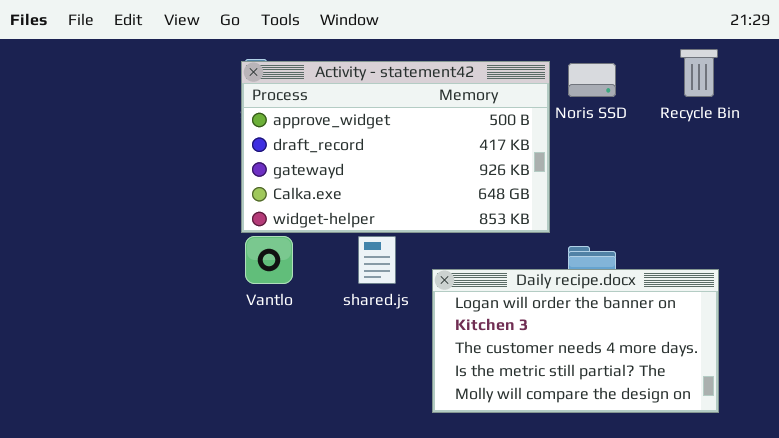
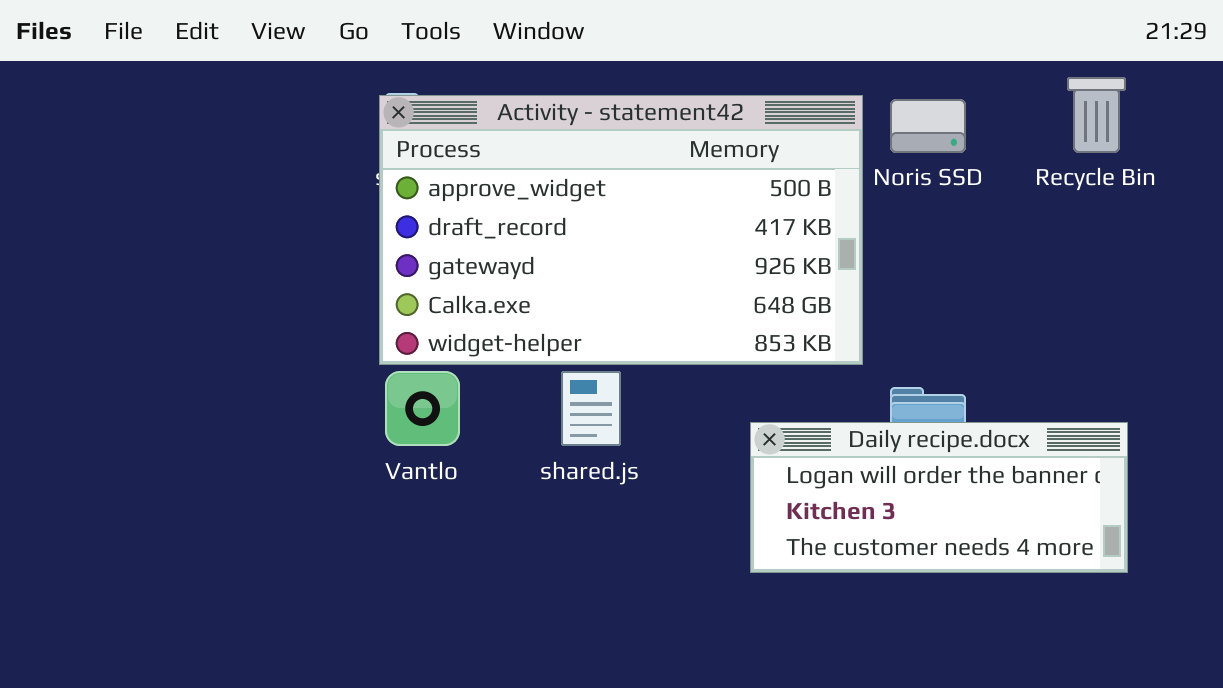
Daily recipe.docx: [432,269,719,413] -> [750,422,1128,573], resized

